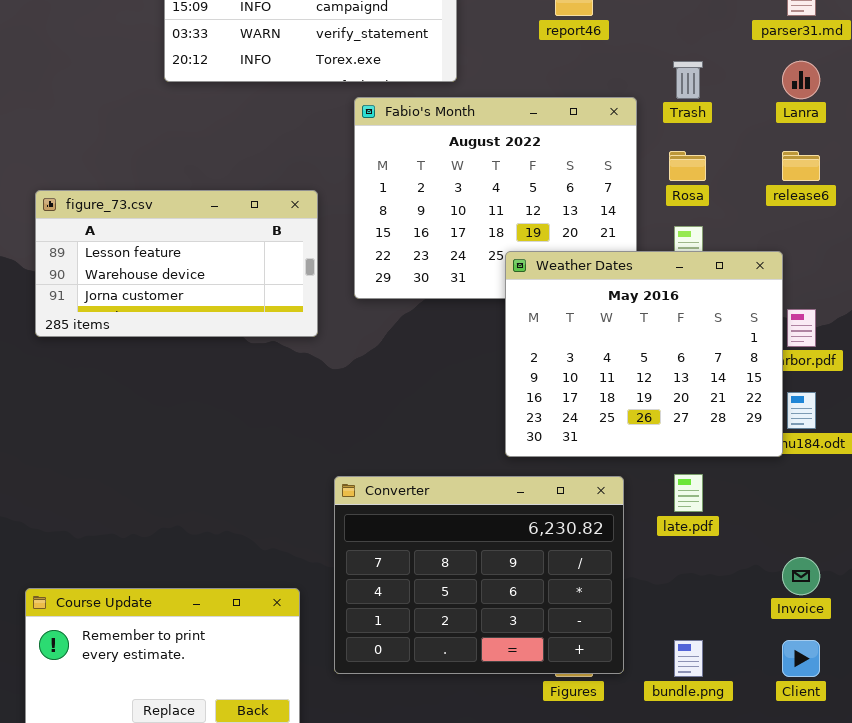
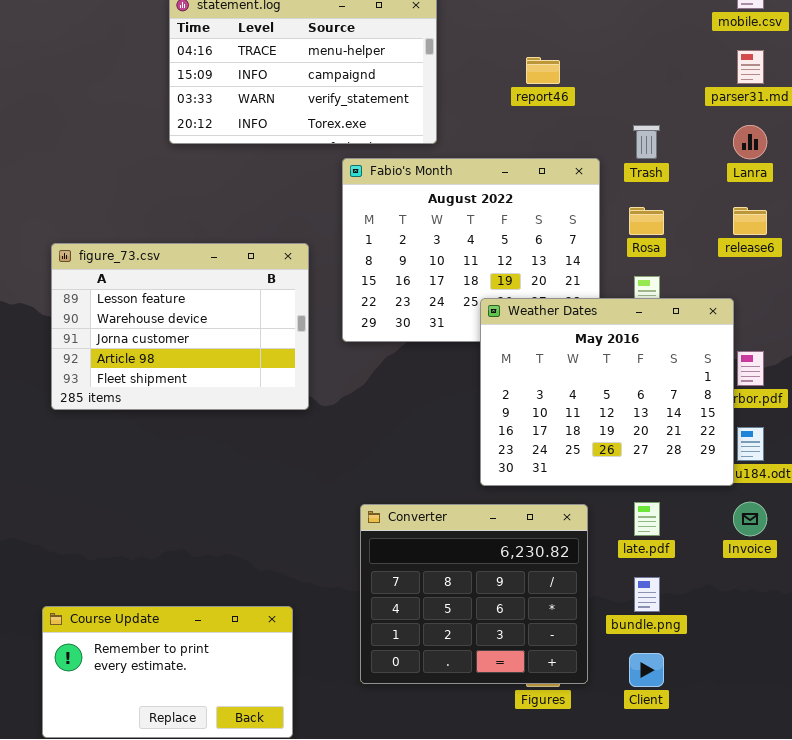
figure_73.csv: [35,190,318,337] -> [51,243,309,410], resized
Converter: [334,476,624,674] -> [360,504,588,684], resized
Invoice: [782,557,820,595] -> [733,502,767,536], moved
bundle.png: [674,640,703,677] -> [634,577,660,612], moved
Client: [782,640,820,677] -> [629,653,664,687], moved

